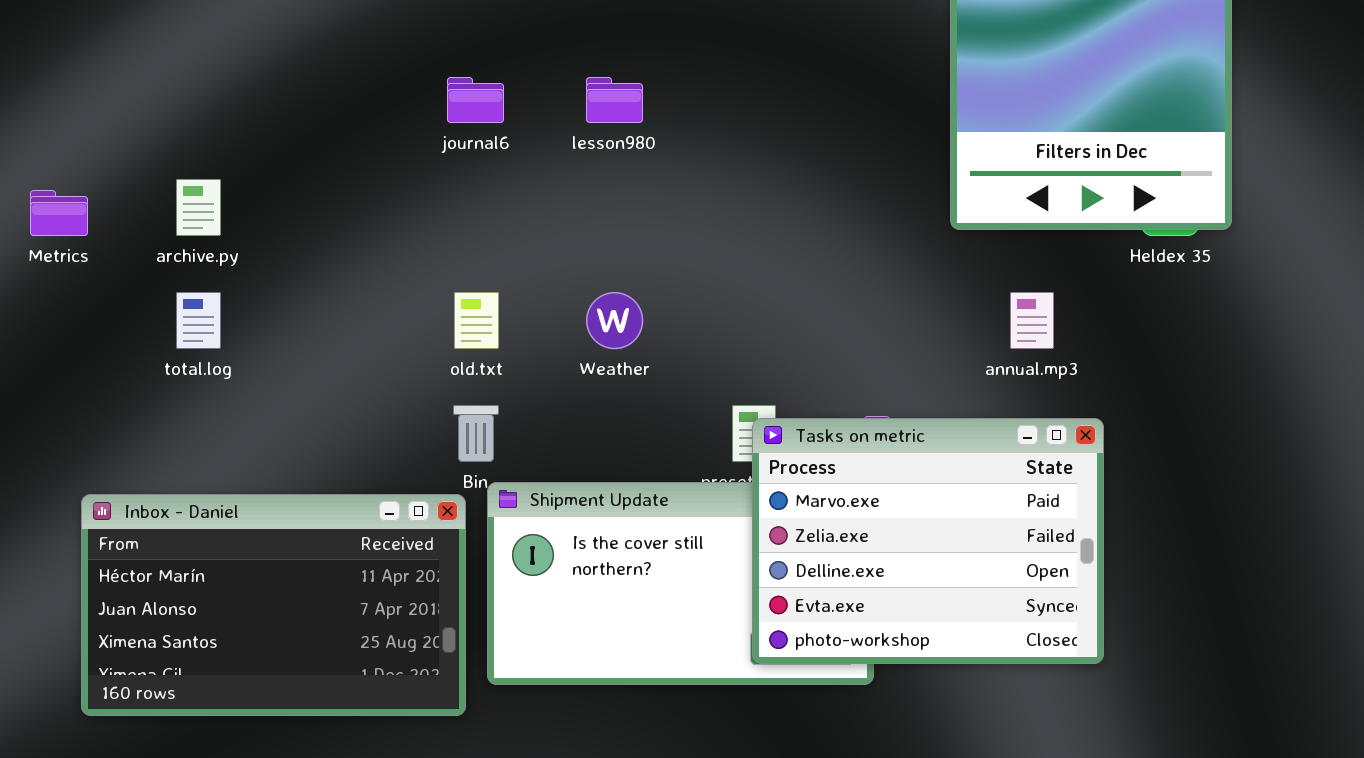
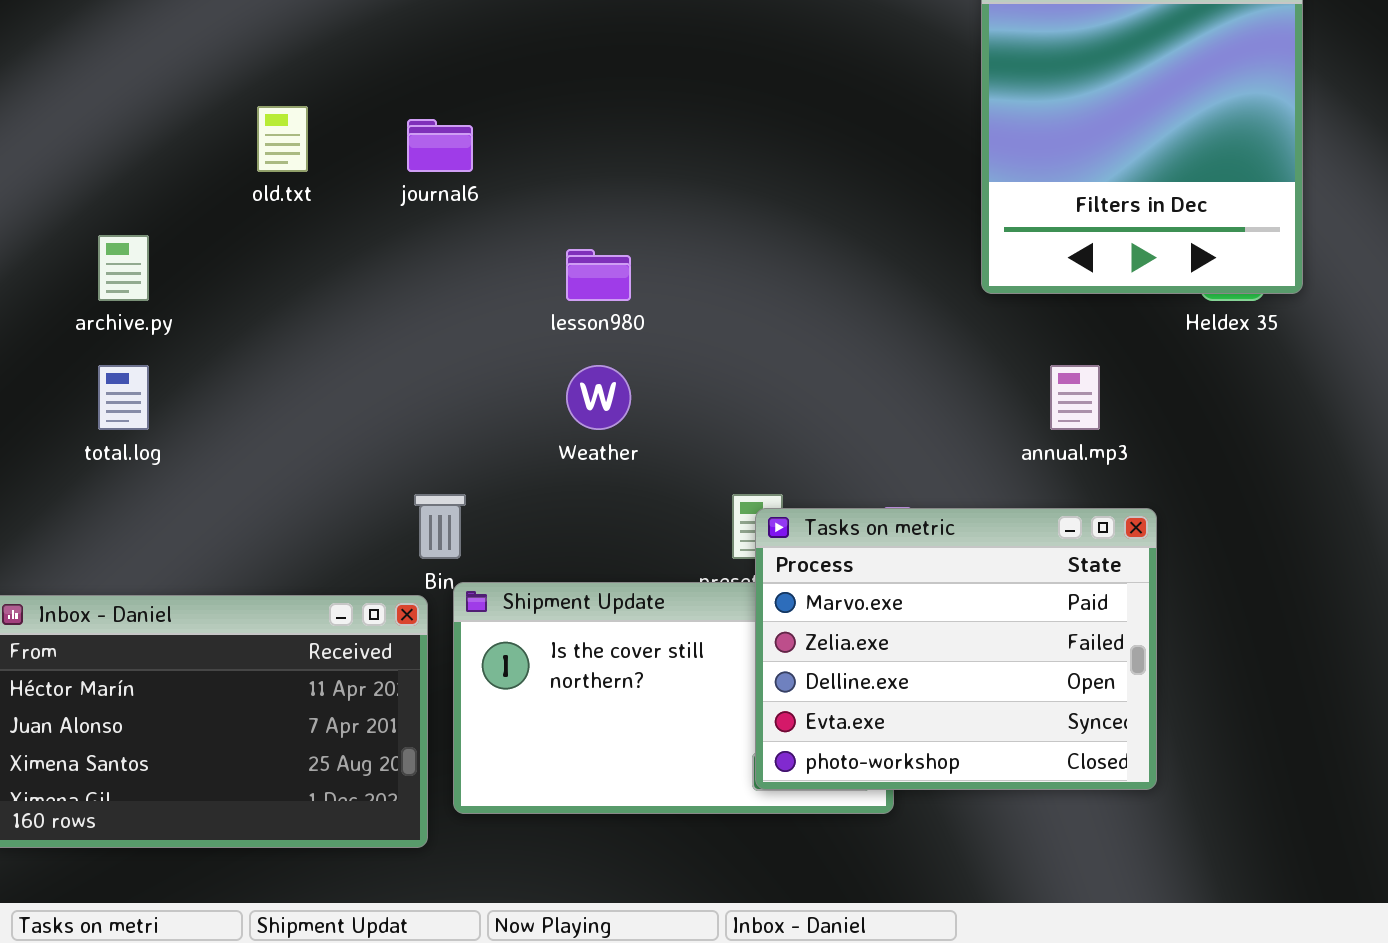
lesson980: [586,77,643,123] -> [566,249,631,301], moved
old.txt: [454,292,499,349] -> [257,106,308,172], moved

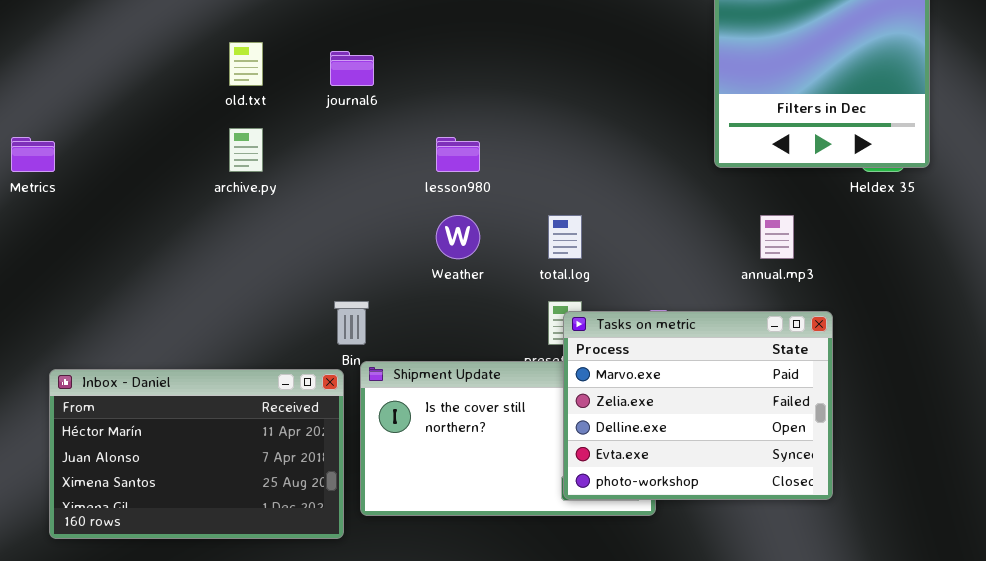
archive.py: [98,235,149,301] -> [229,128,263,172], moved
total.log: [98,365,149,430] -> [548,215,582,259], moved

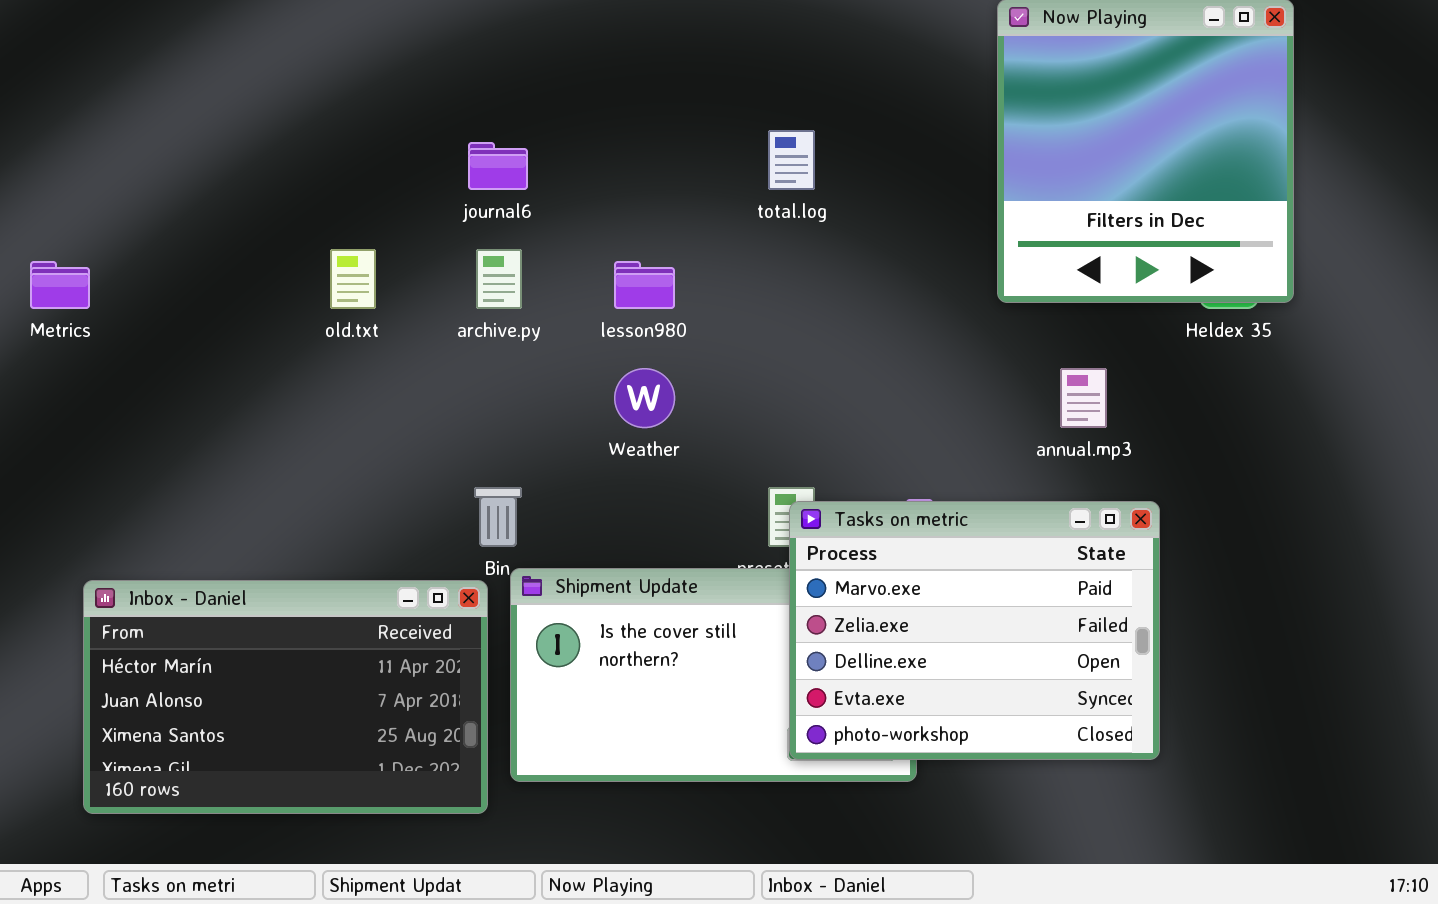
old.txt: [229,42,263,86] -> [330,249,376,309], moved
archive.py: [229,128,263,172] -> [476,249,522,309], moved
total.log: [548,215,582,259] -> [768,130,815,190], moved

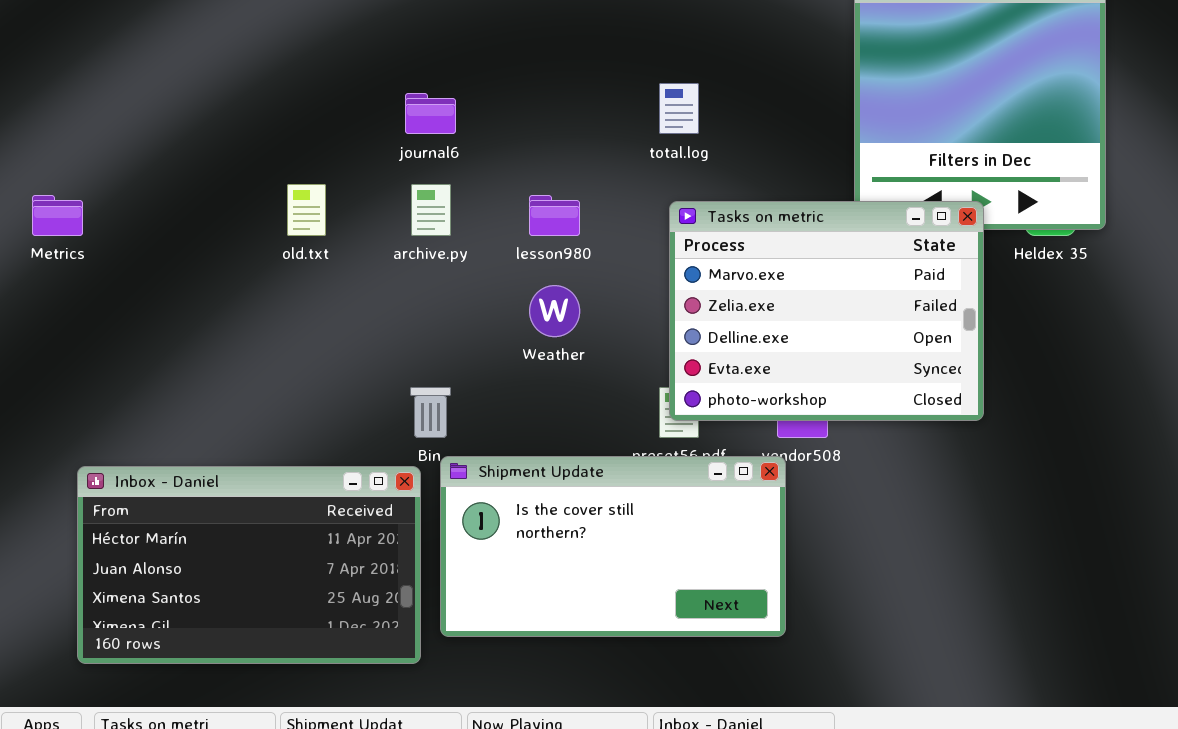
Tasks on metric: [789,501,1160,760] -> [669,201,984,421], moved

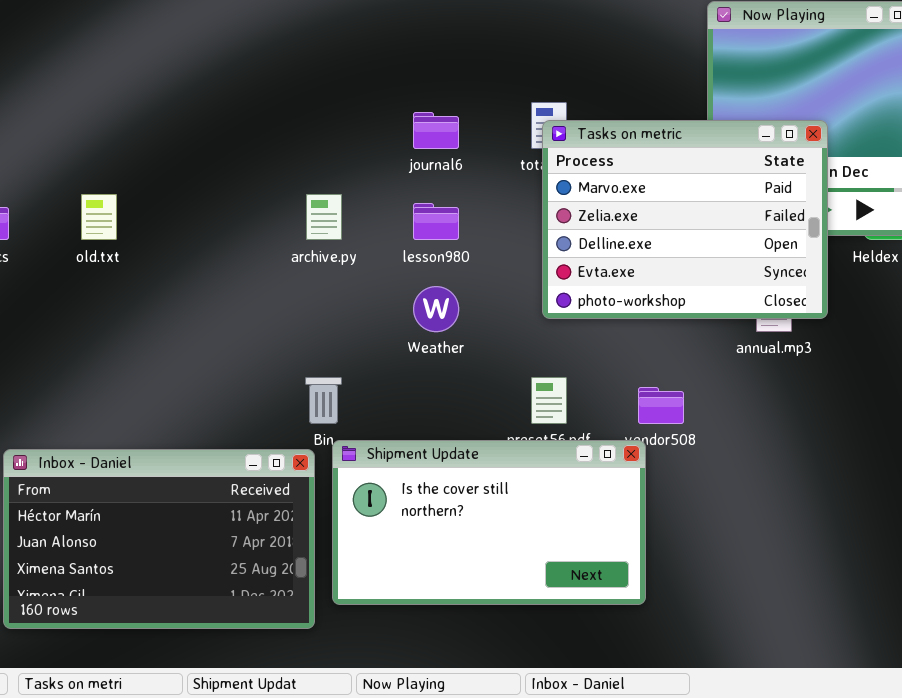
journal6: [405,93,456,134] -> [413,112,459,149], moved
old.txt: [287,184,326,236] -> [81,194,117,240], moved
Tasks on metric: [669,201,984,421] -> [542,120,828,319], moved

